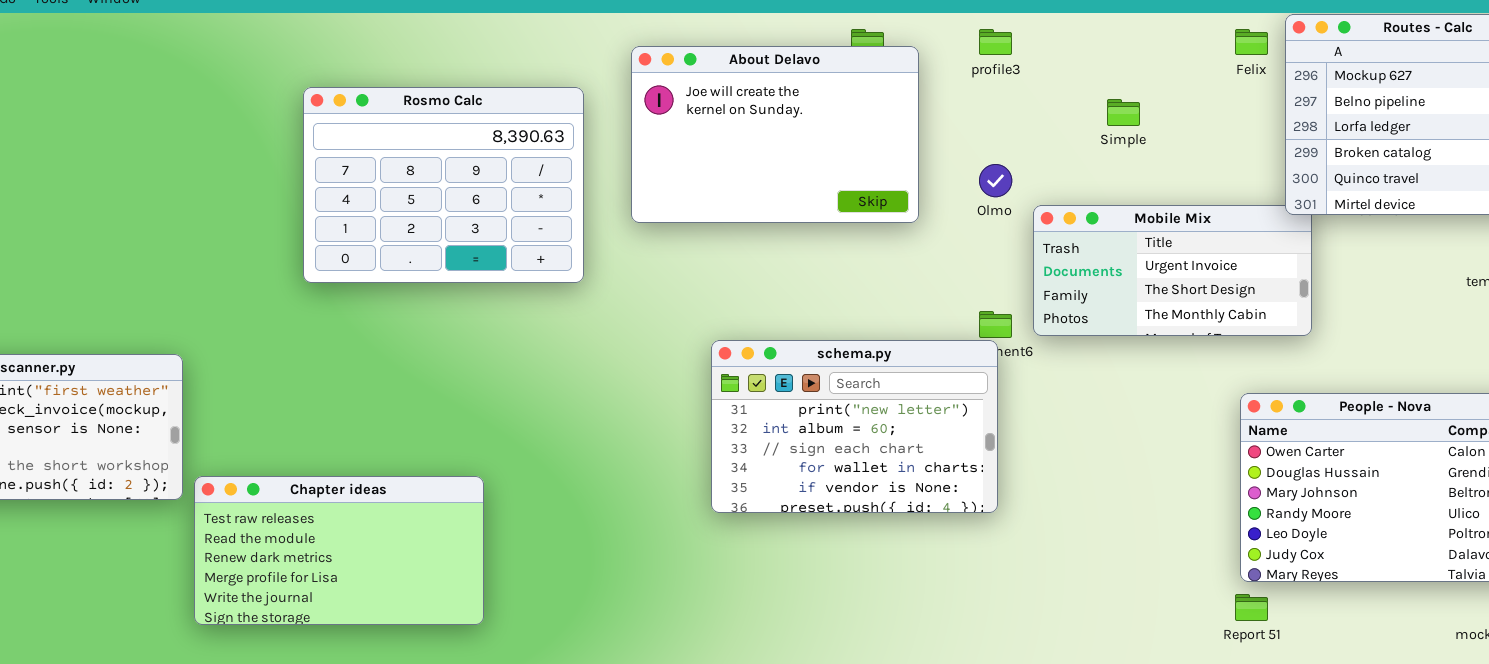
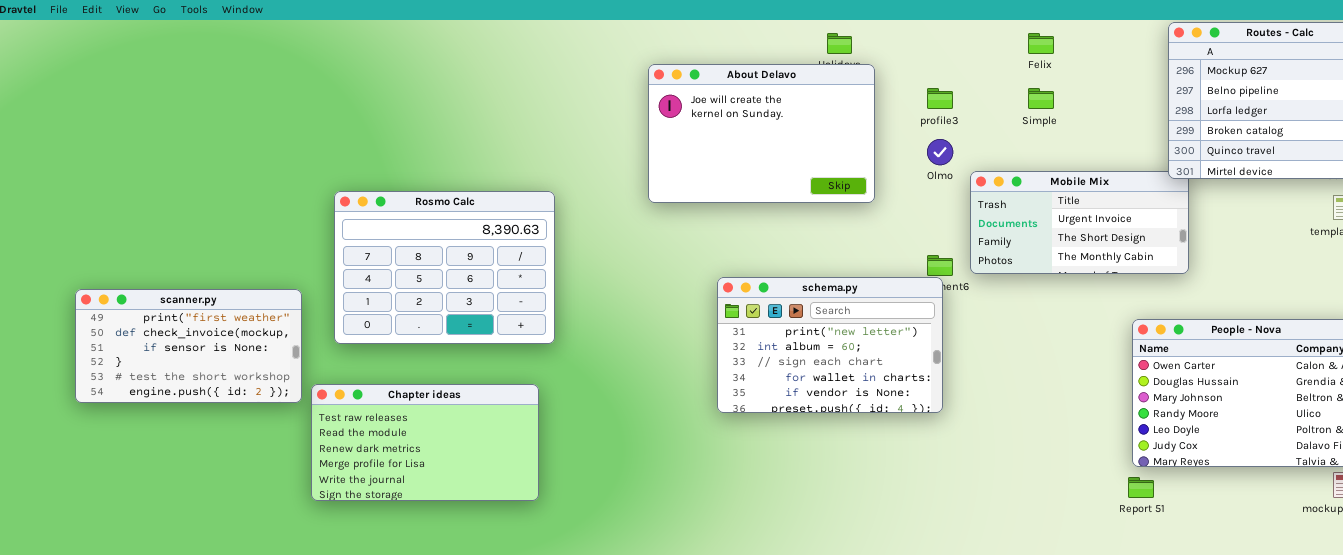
profile3: [979,29,1012,55] -> [927,88,953,109], moved
Felix: [1235,29,1268,55] -> [1028,33,1054,54], moved
About Delavo: [631,46,919,223] -> [648,64,875,203], moved
Rosmo Calc: [303,87,584,283] -> [334,191,555,344], moved

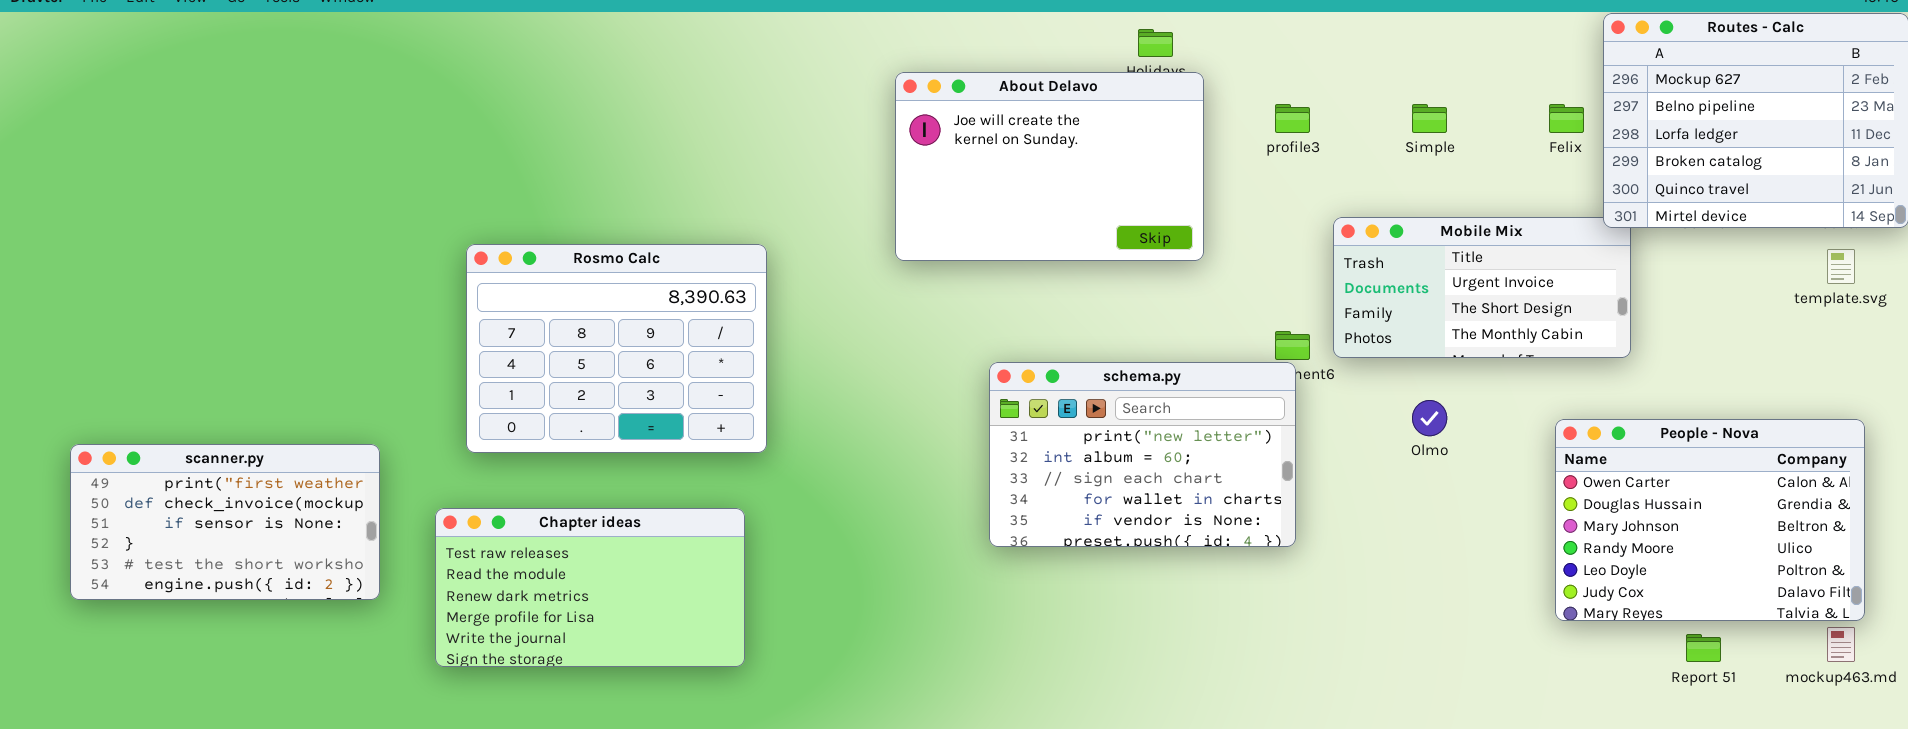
Felix: [1028,33,1054,54] -> [1549,104,1584,133], moved
Olmo: [927,139,953,165] -> [1412,400,1447,436], moved
scanner.py: [75,289,302,403] -> [70,444,380,600], moved
Report 51: [1128,477,1154,498] -> [1686,634,1721,662], moved

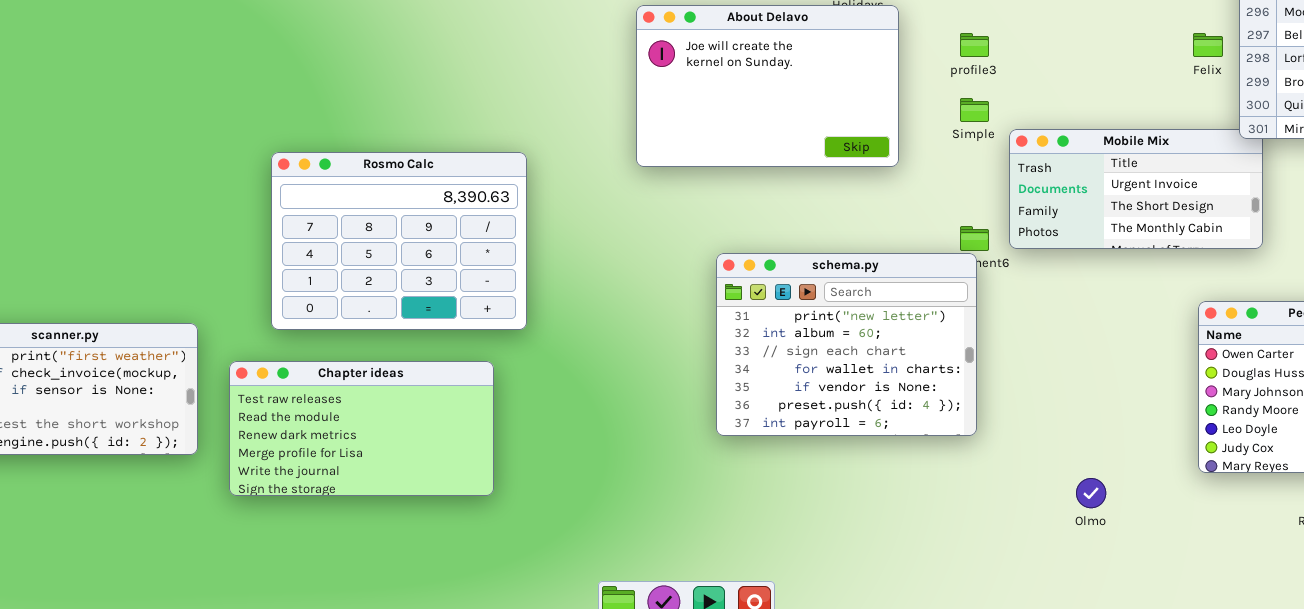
Simple: [1412,104,1447,133] -> [960,98,989,122], moved
schema.py: [989,362,1296,547] -> [716,253,977,436], resized
Olmo: [1412,400,1447,436] -> [1076,478,1106,508], moved
Chapter ideas: [435,508,745,667] -> [229,361,494,496], moved

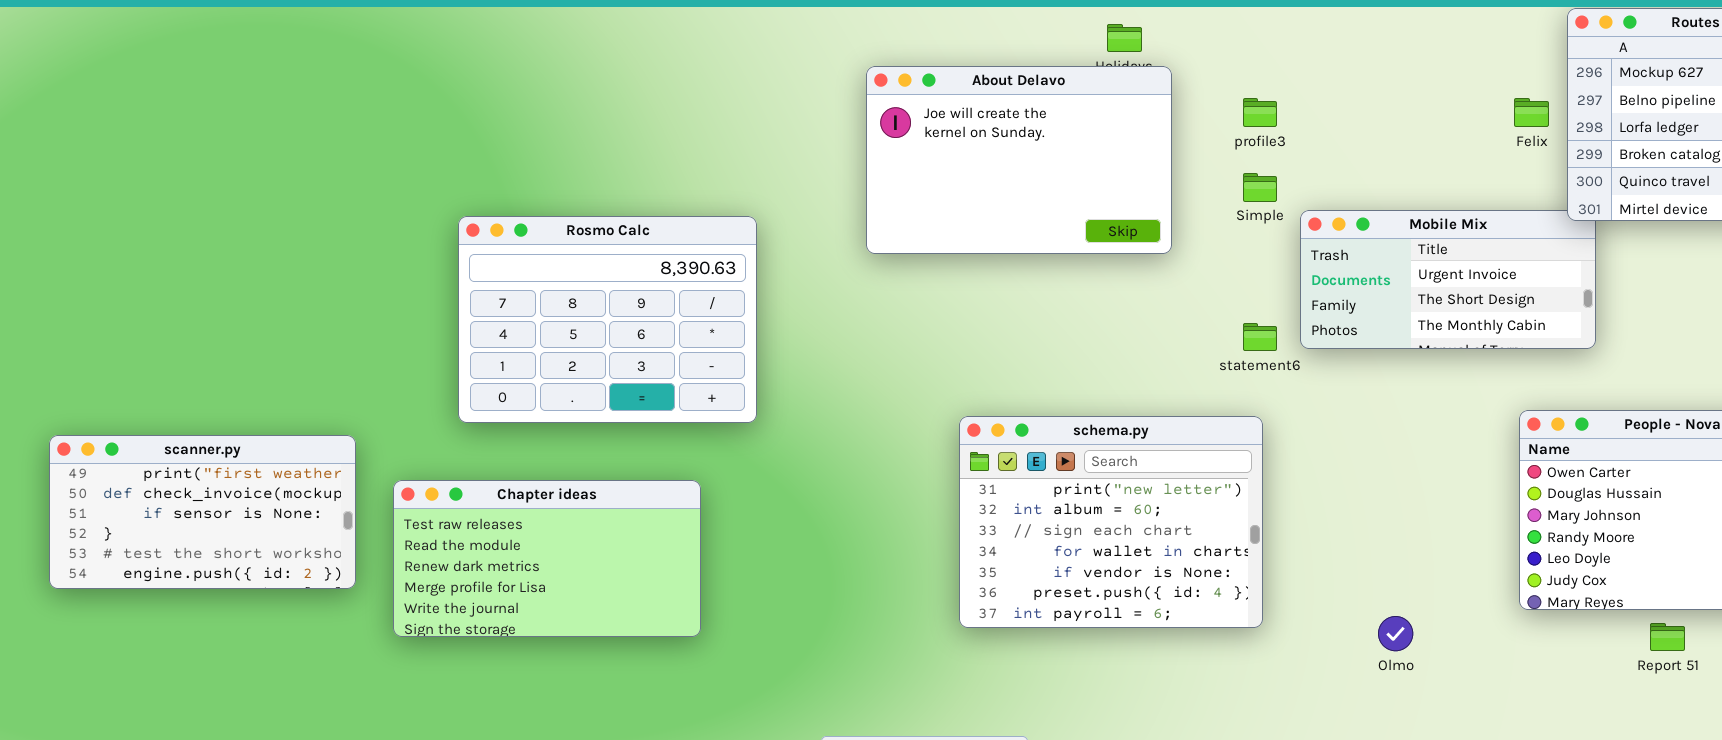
Rosmo Calc: [271,152,527,330] -> [458,216,757,423], moved
schema.py: [716,253,977,436] -> [959,416,1263,628], moved

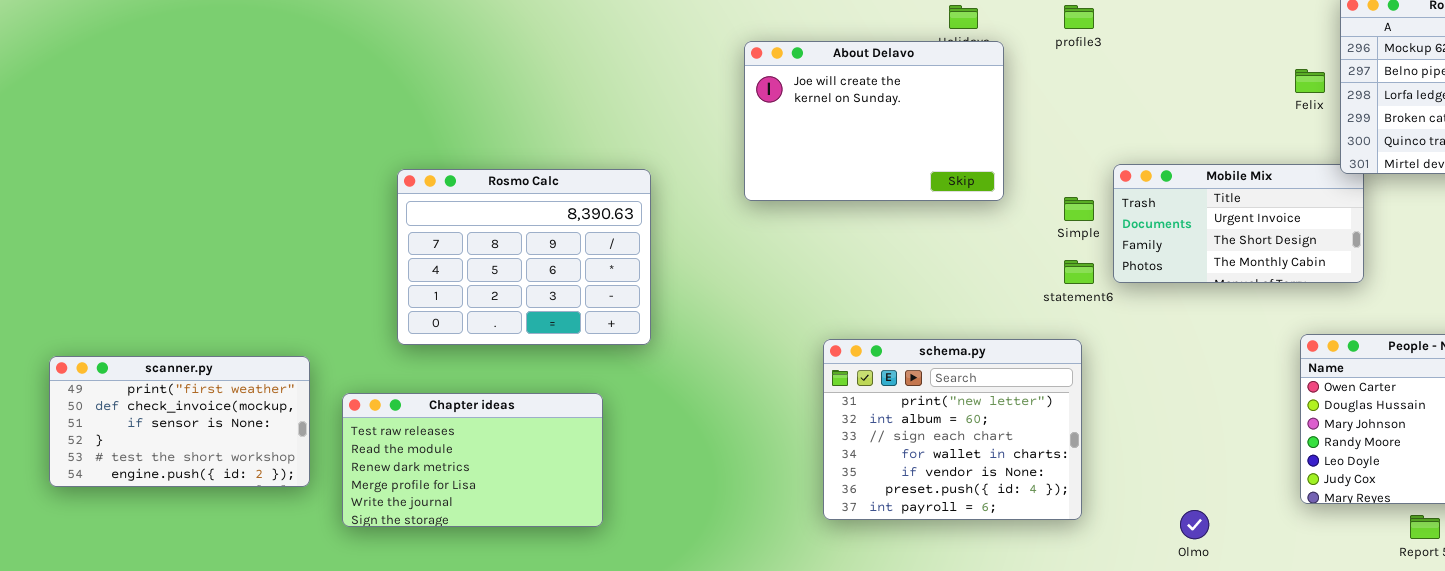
profile3: [1243,98,1277,127] -> [1064,5,1094,29], moved
Simple: [1243,173,1277,202] -> [1064,197,1094,221], moved

